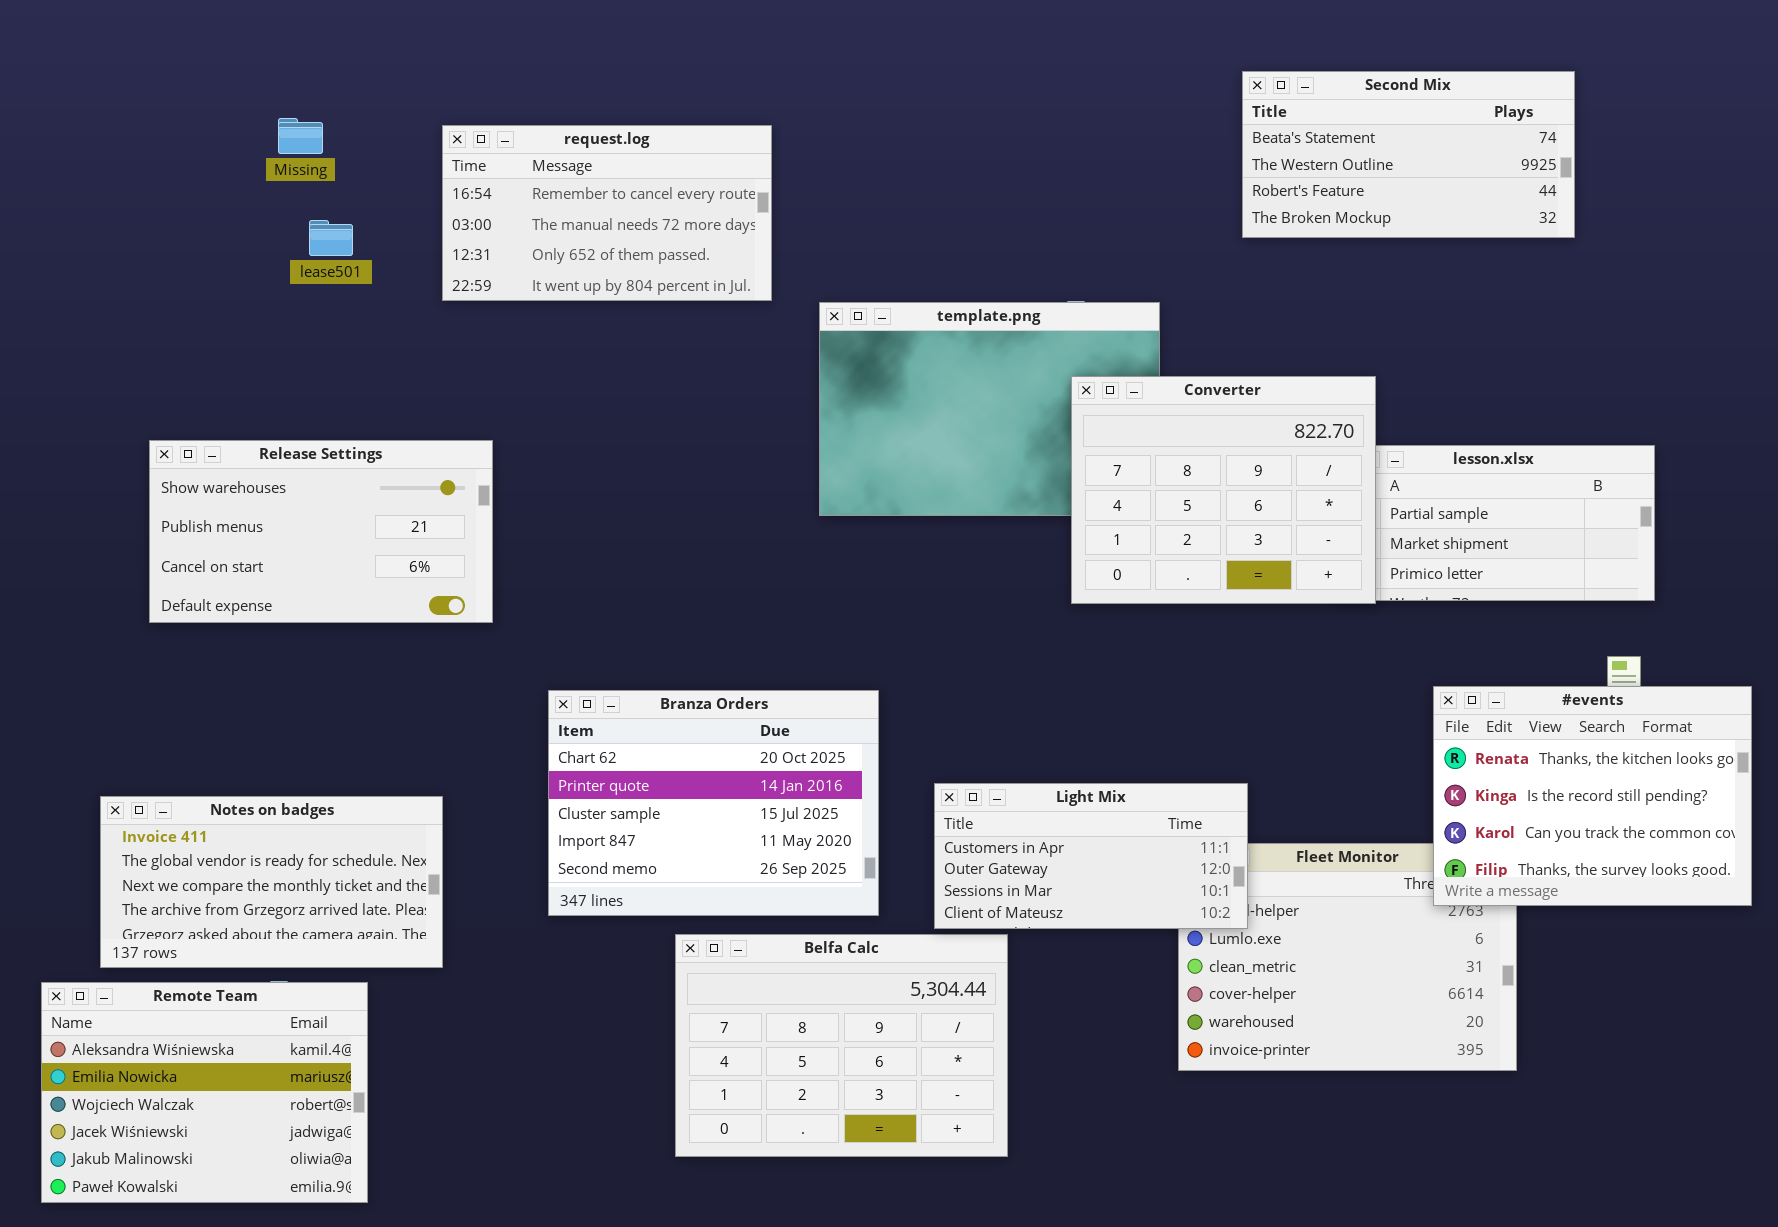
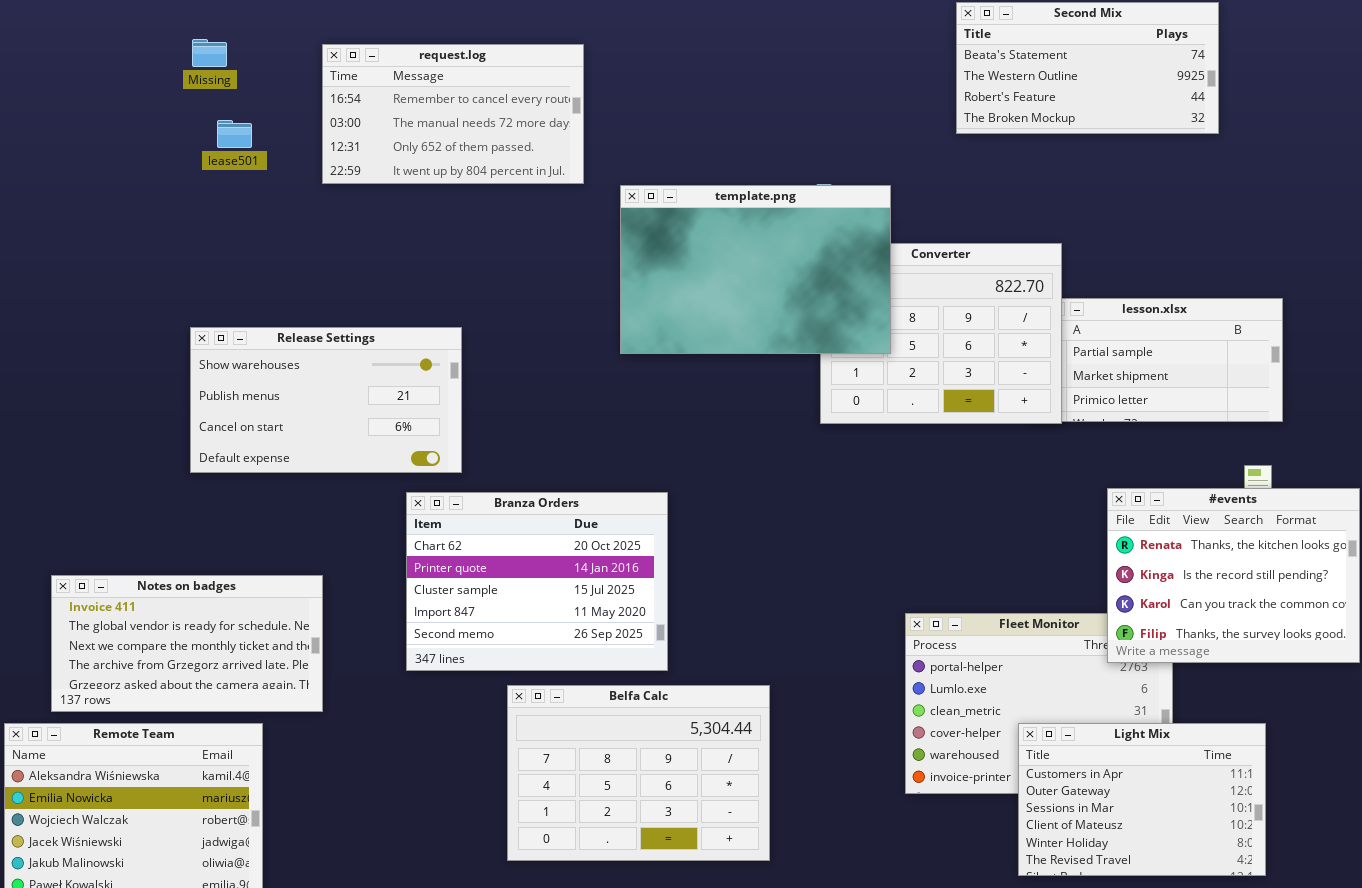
template.png: [819,302,1160,516] -> [620,185,891,354], raised
Release Settings: [149,440,493,623] -> [190,327,462,473], moved
Light Mix: [934,783,1248,929] -> [1018,723,1266,876], moved, resized

